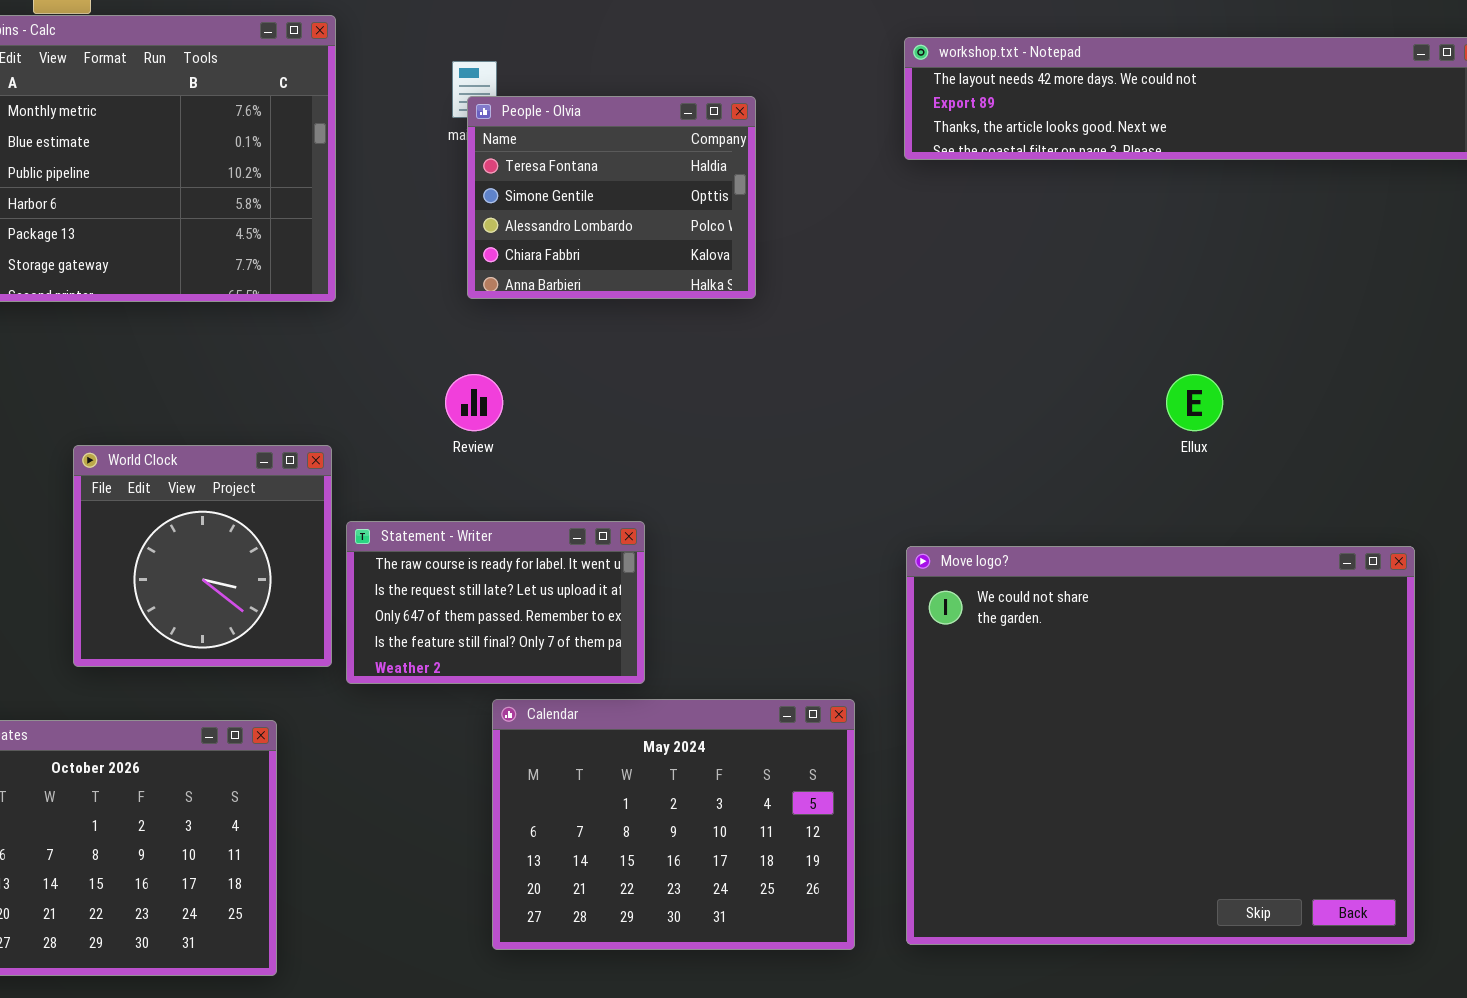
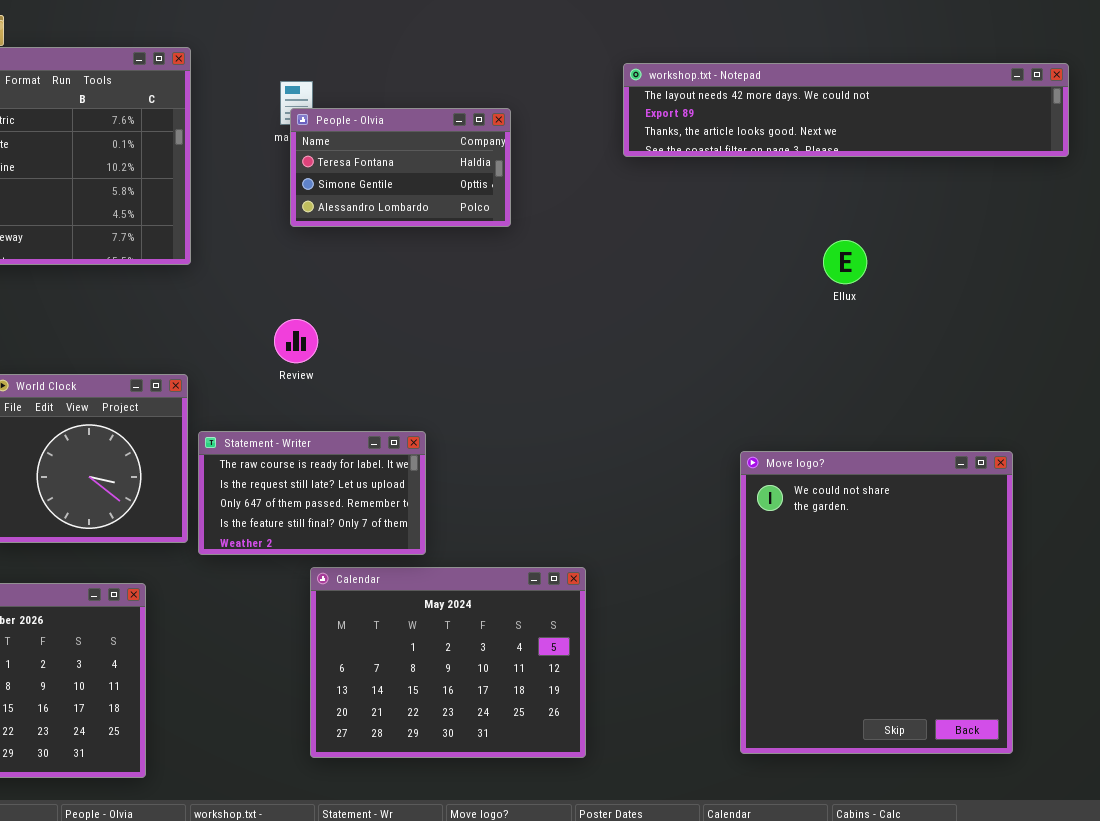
People - Olvia: [467,96,756,299] -> [290,108,511,227], resized
Ellux: [1166,374,1223,431] -> [823,240,867,284], moved
Move logo?: [906,546,1415,945] -> [740,451,1013,754], resized

